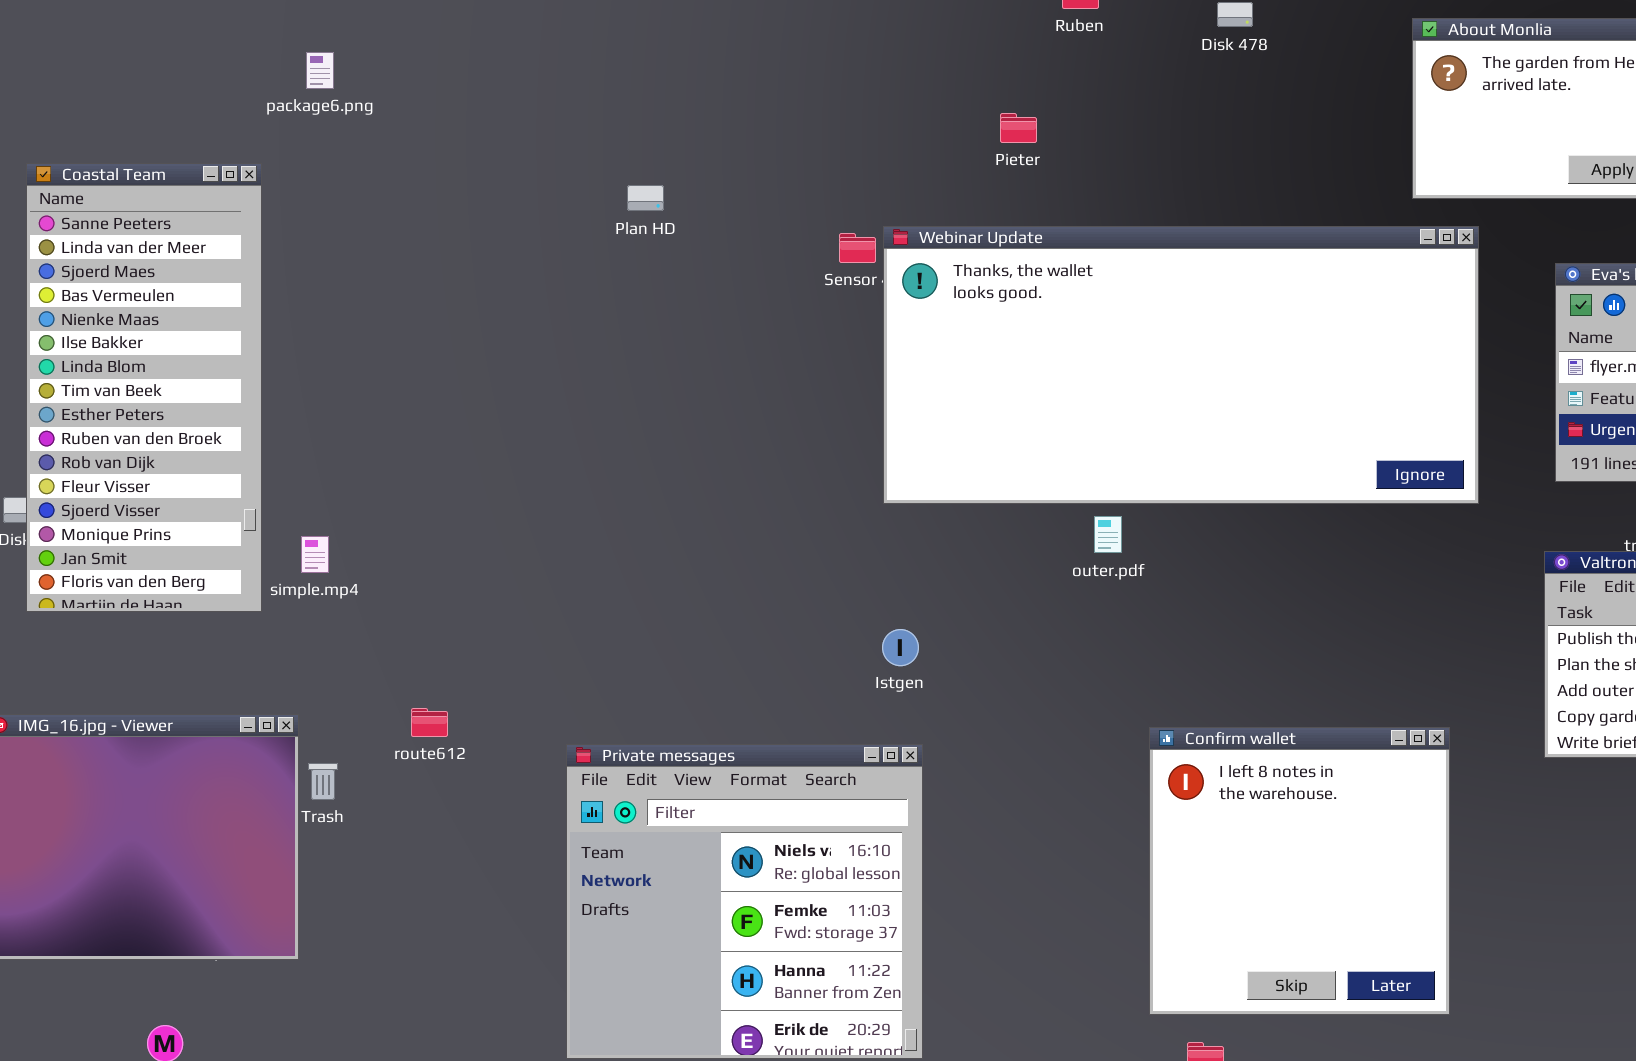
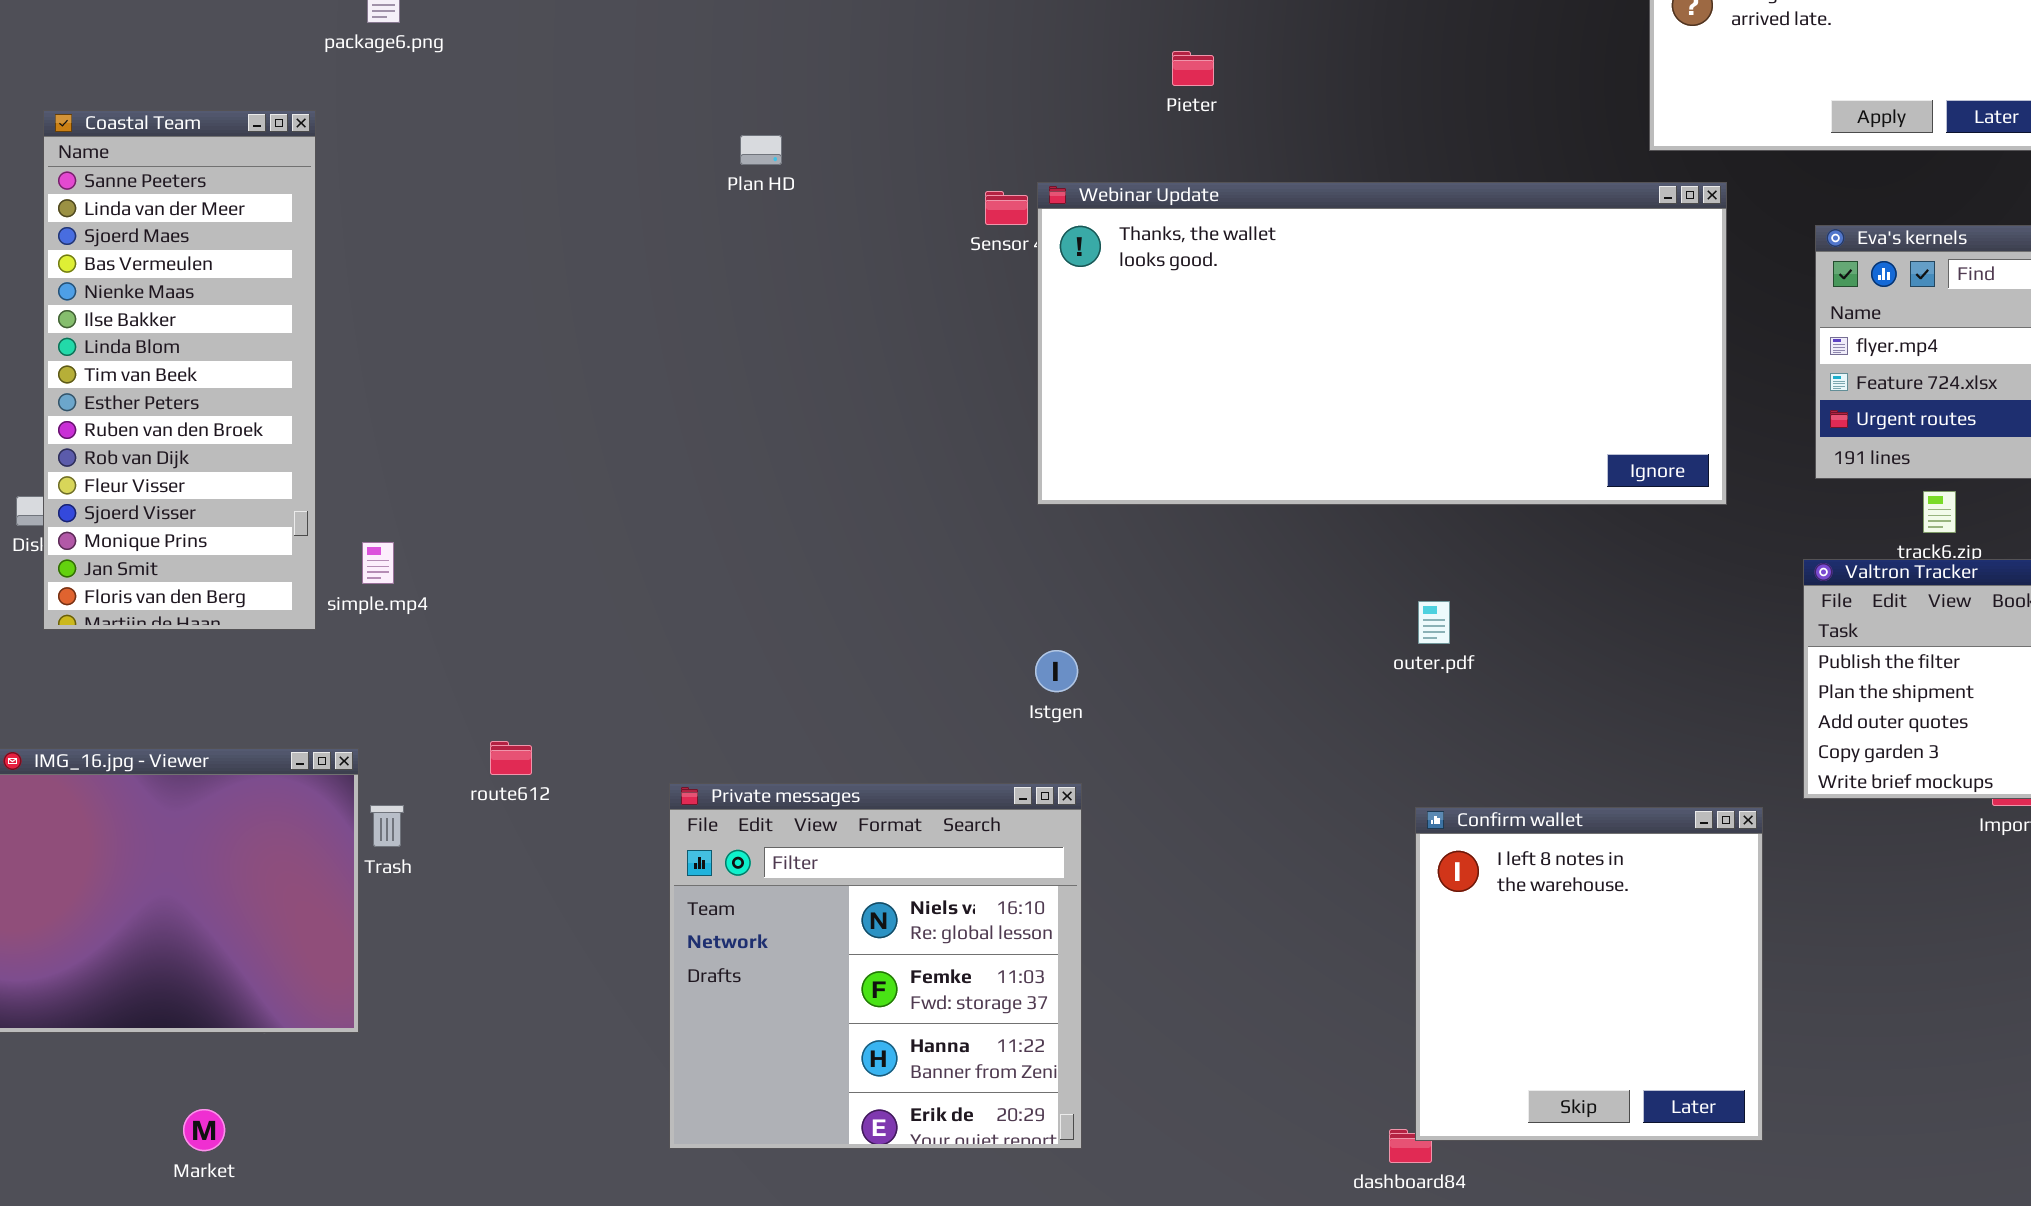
outer.pdf: [1094,516,1122,553] -> [1418,601,1450,644], moved
Confirm wallet: [1149,727,1450,1015] -> [1415,807,1763,1141], moved

